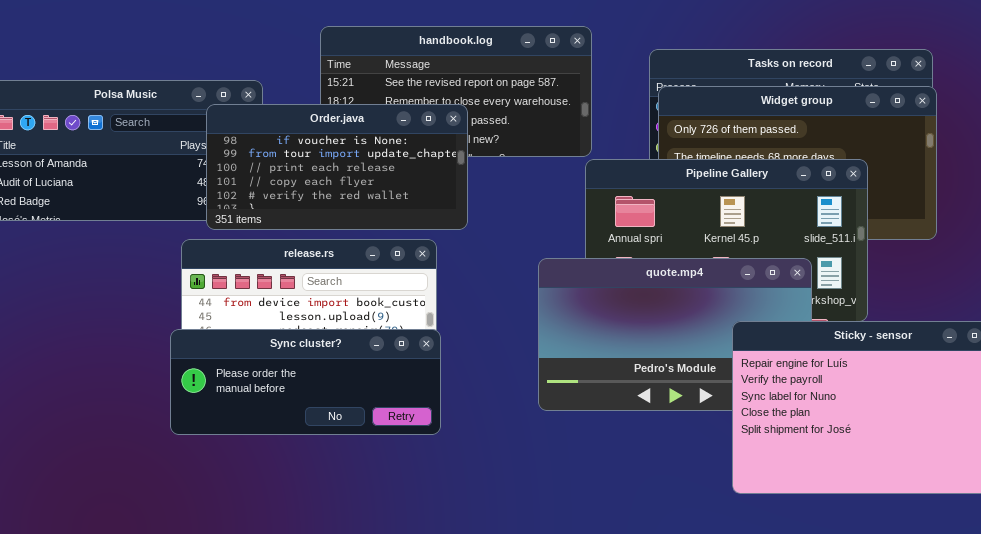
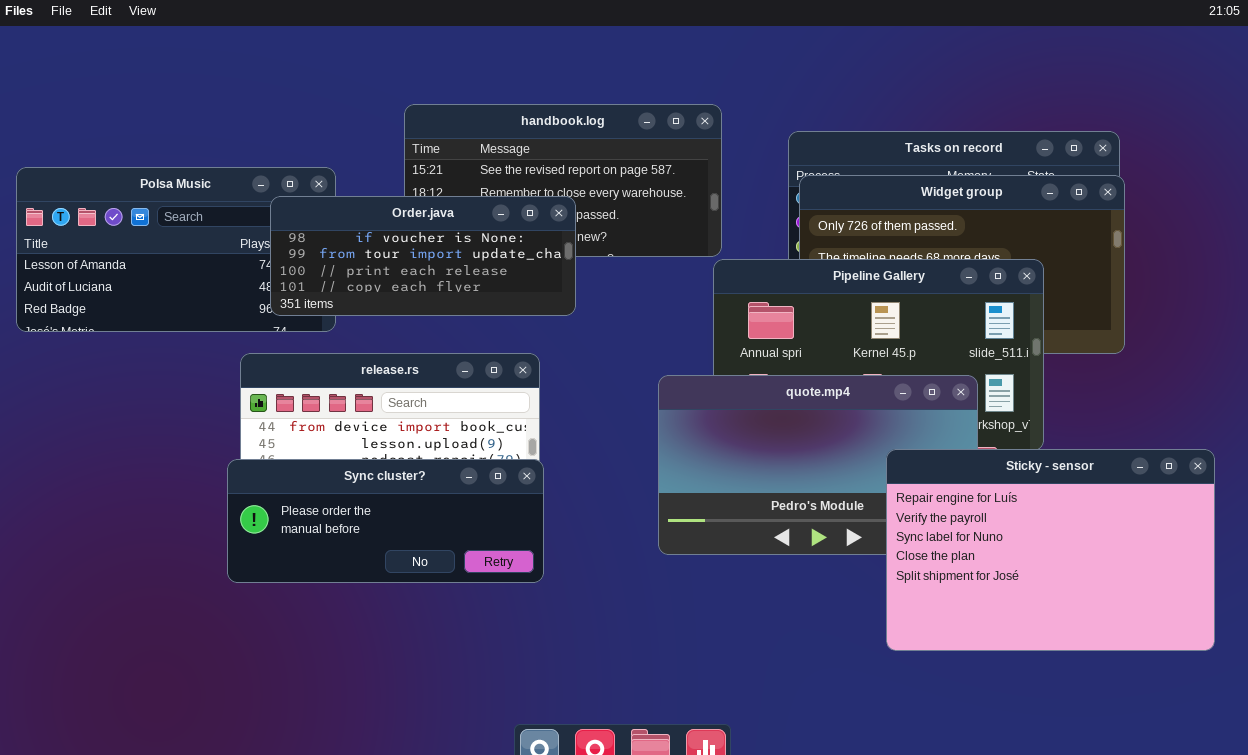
Order.java: [206,104,468,230] -> [270,196,576,316], resized

